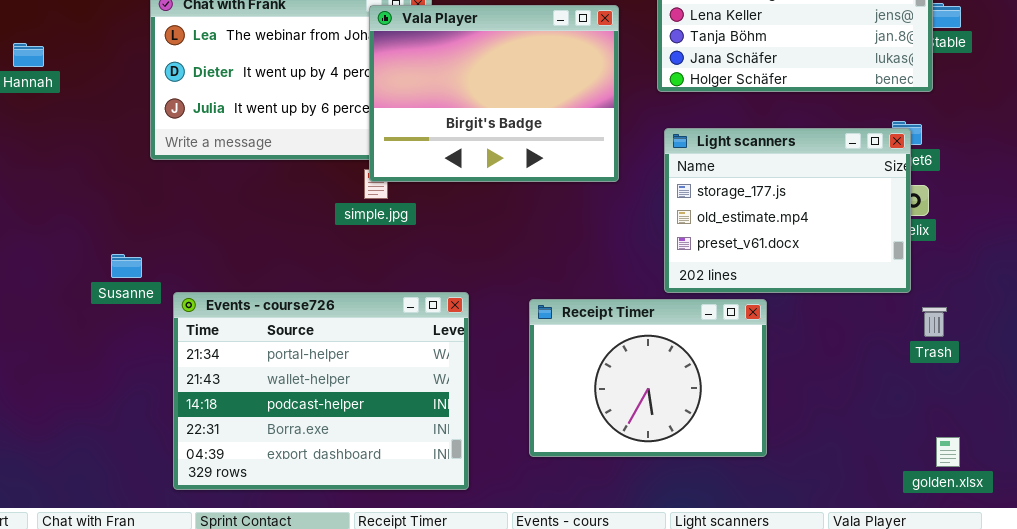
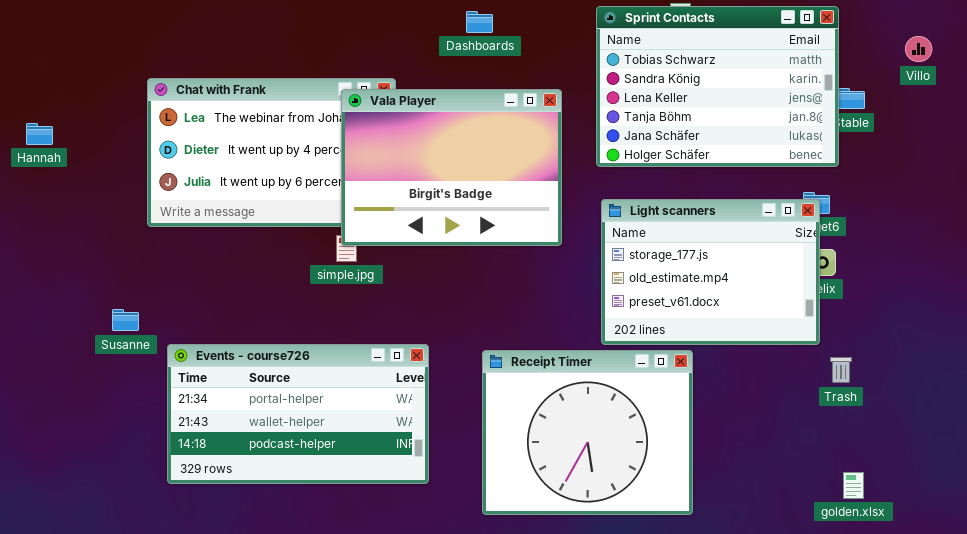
Events - course726: [173,292,469,490] -> [167,344,429,484], resized
Receipt Timer: [529,299,767,457] -> [482,350,693,515], resized

